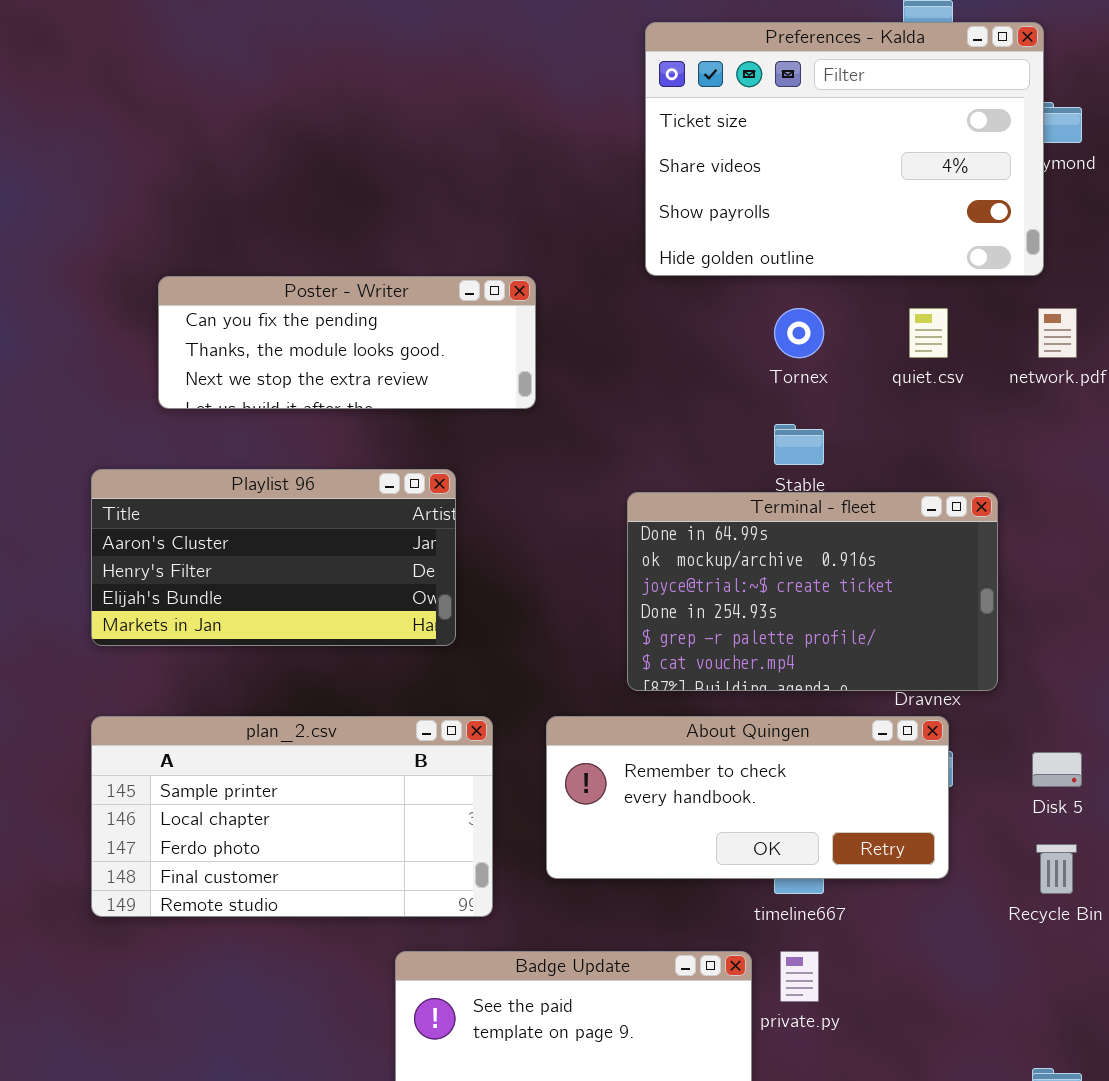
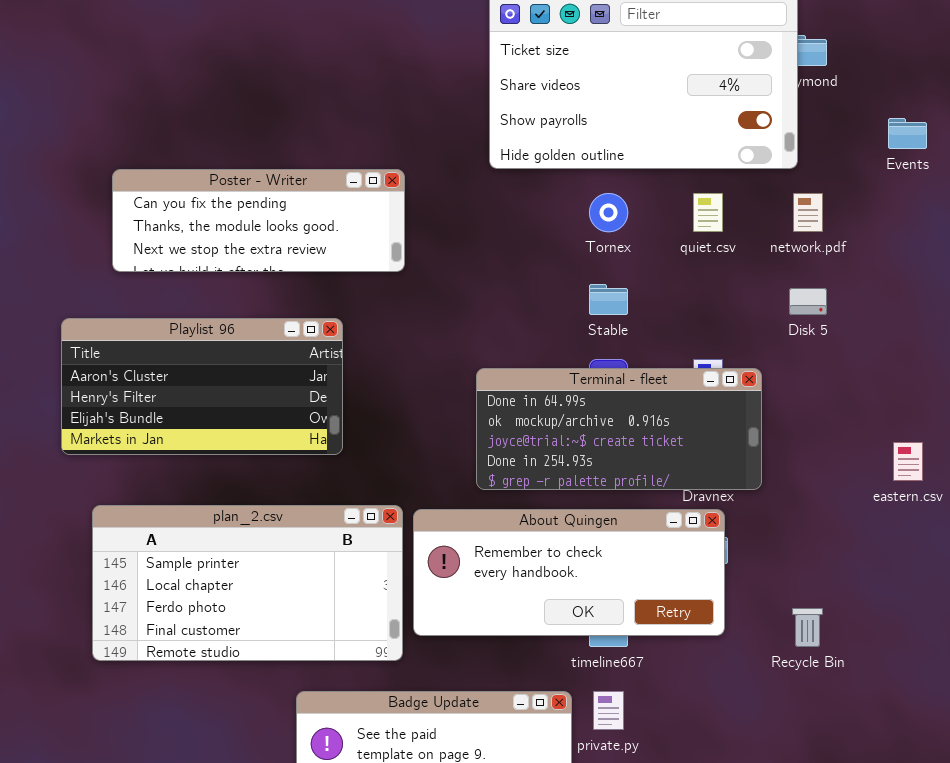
Terminal - fleet: [627,492,998,691] -> [476,368,762,490], resized
plan_2.csv: [91,716,493,917] -> [92,505,403,661], moved
Disk 5: [1032,752,1082,787] -> [789,288,827,315], moved

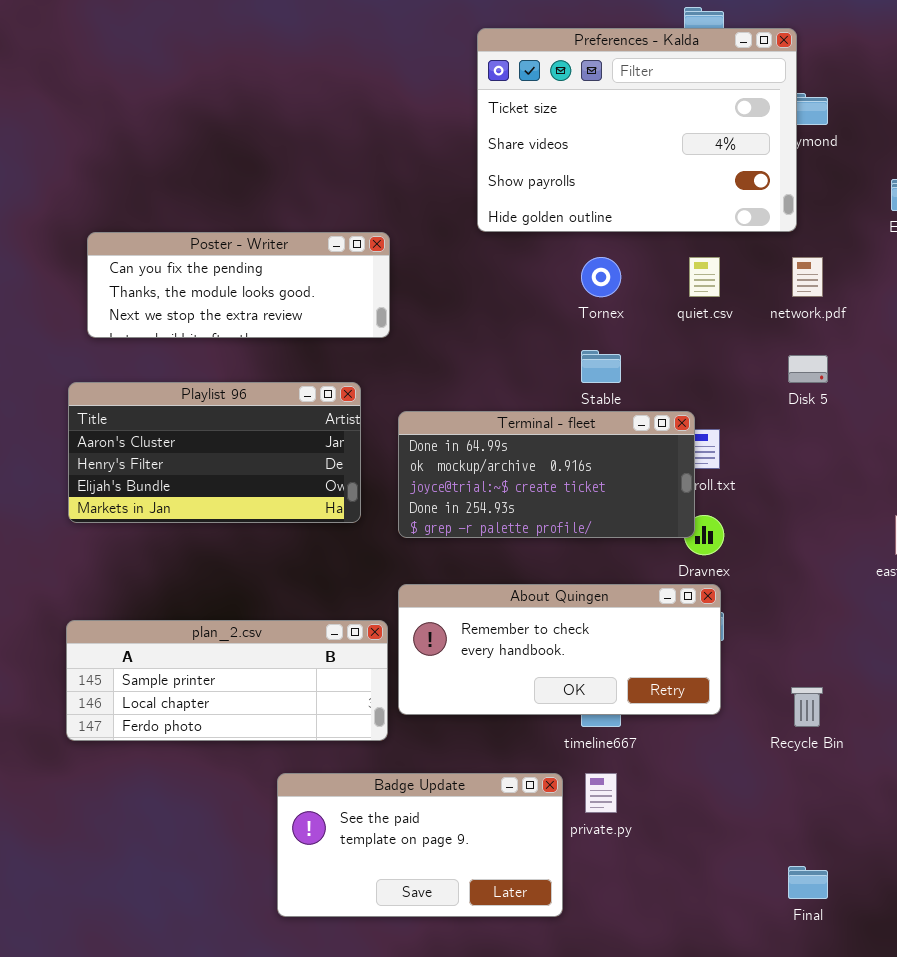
Playlist 96: [61,318,343,455] -> [68,382,361,523], moved
Terminal - fleet: [476,368,762,490] -> [398,411,695,538], moved
plan_2.csv: [92,505,403,661] -> [66,620,388,741], resized

